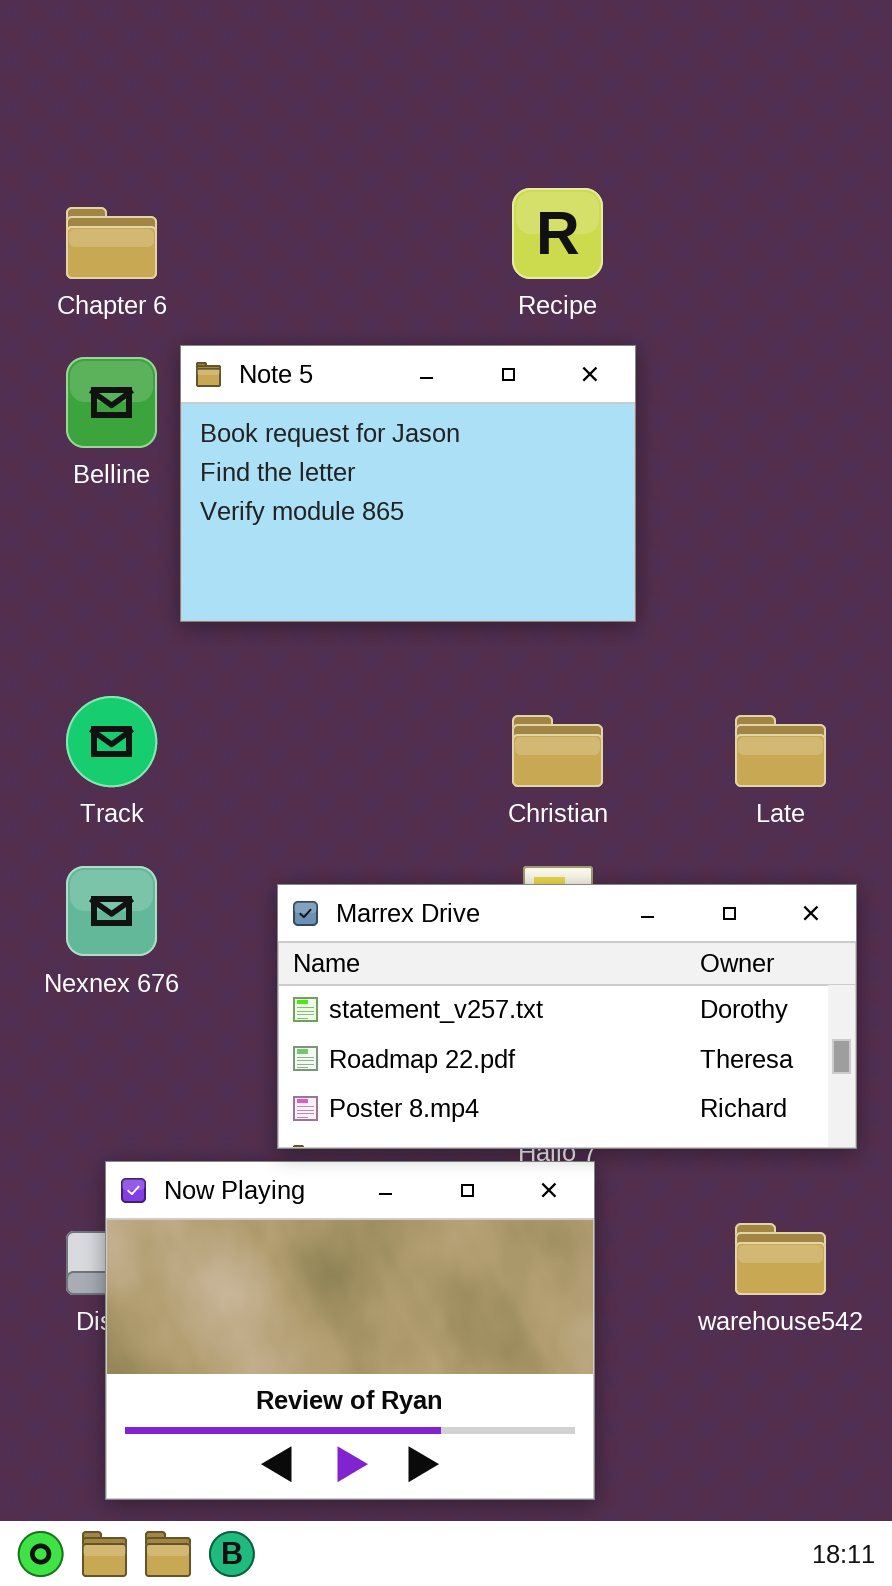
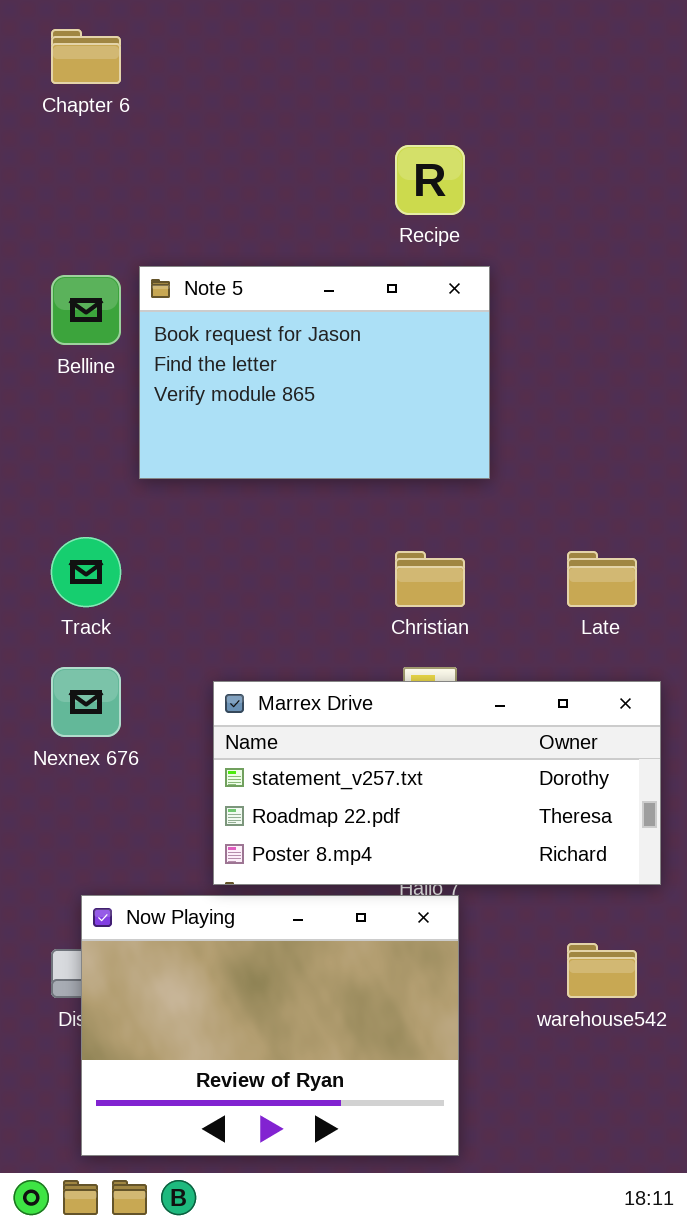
Chapter 6: [66,207,157,279] -> [51,29,121,84], moved

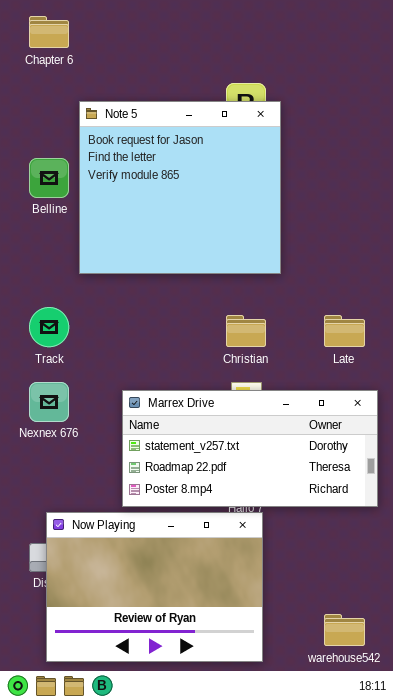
Note 5: [139,266,490,479] -> [79,101,281,274], resized
warehouse542: [567,943,637,998] -> [324,614,365,646], moved

